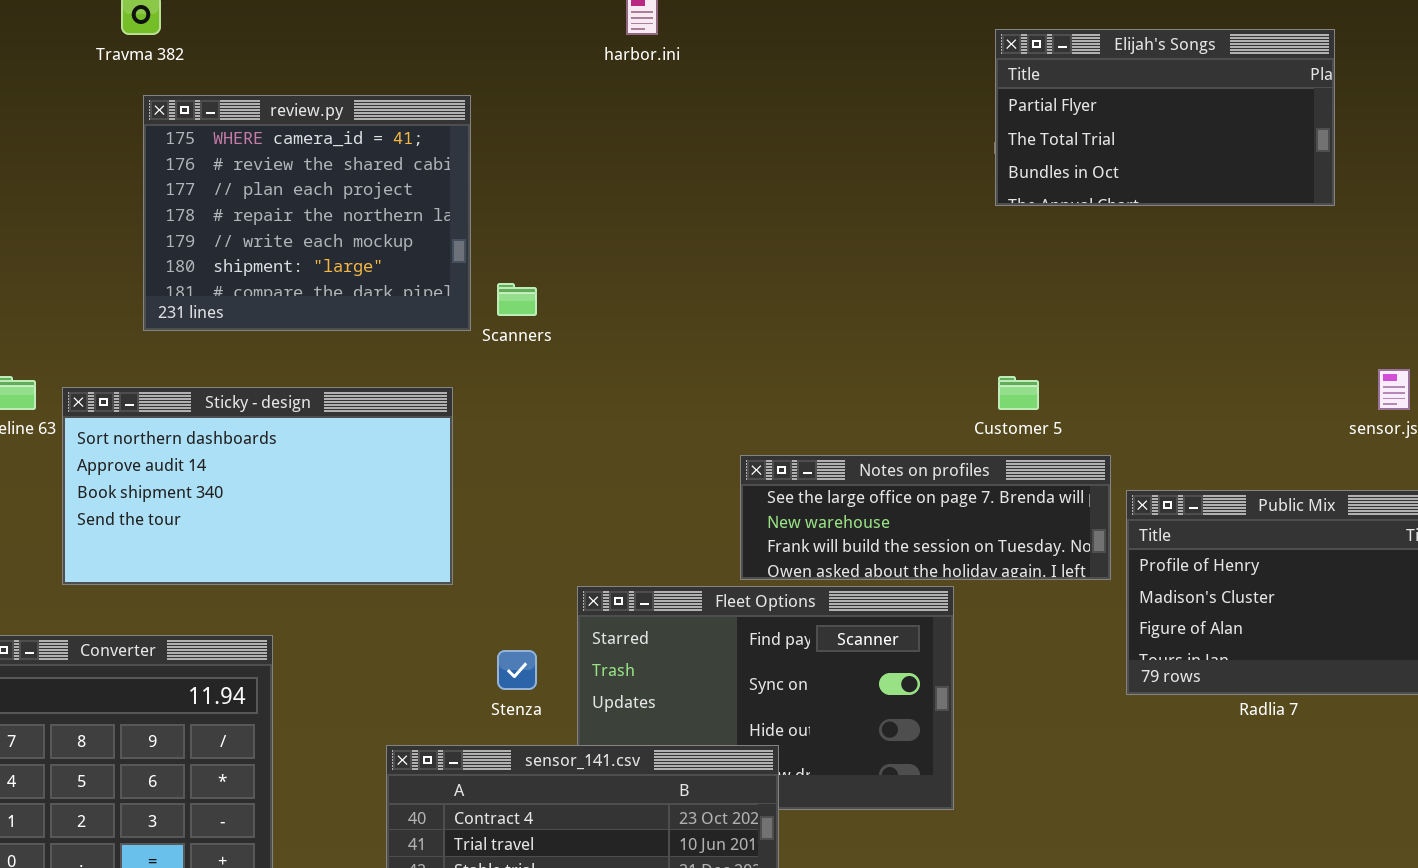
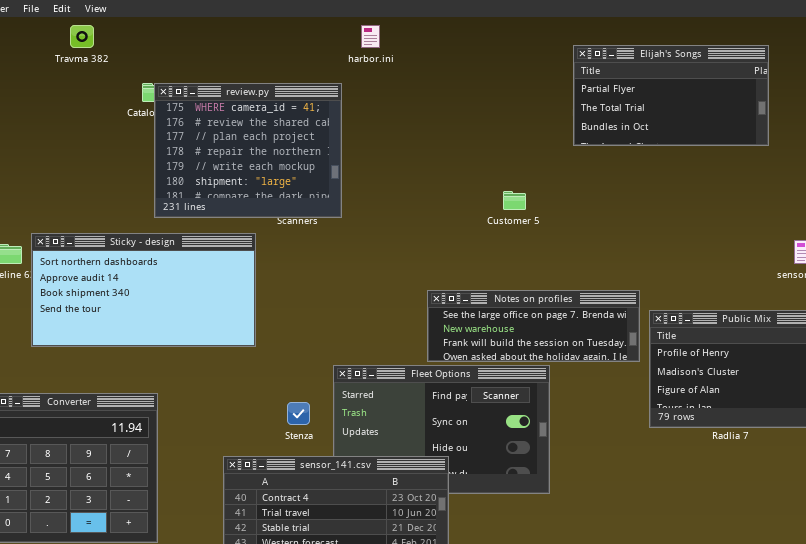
review.py: [143,95,471,331] -> [154,83,342,218], moved
Customer 5: [998,376,1039,410] -> [503,191,526,210], moved
Sticky - design: [62,387,453,585] -> [31,233,256,347], moved

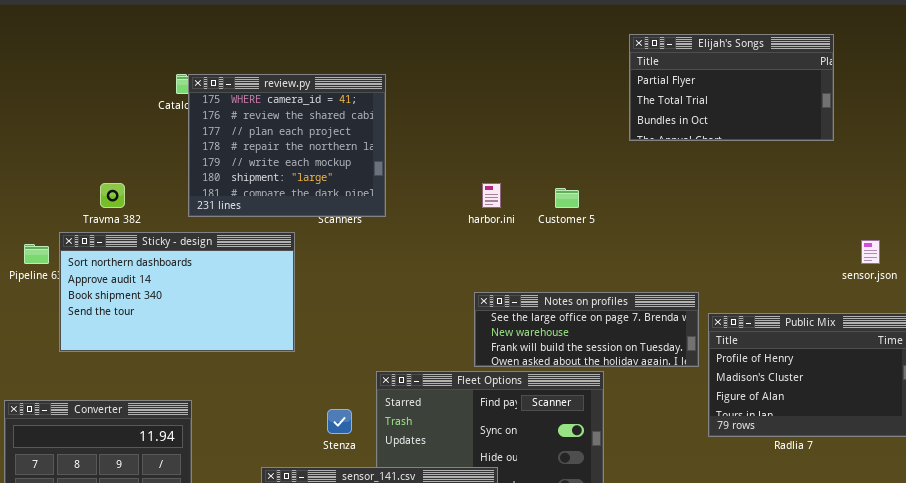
Travma 382: [70,25,94,48] -> [100,183,125,208], moved
harbor.ini: [361,25,380,48] -> [482,183,501,208], moved

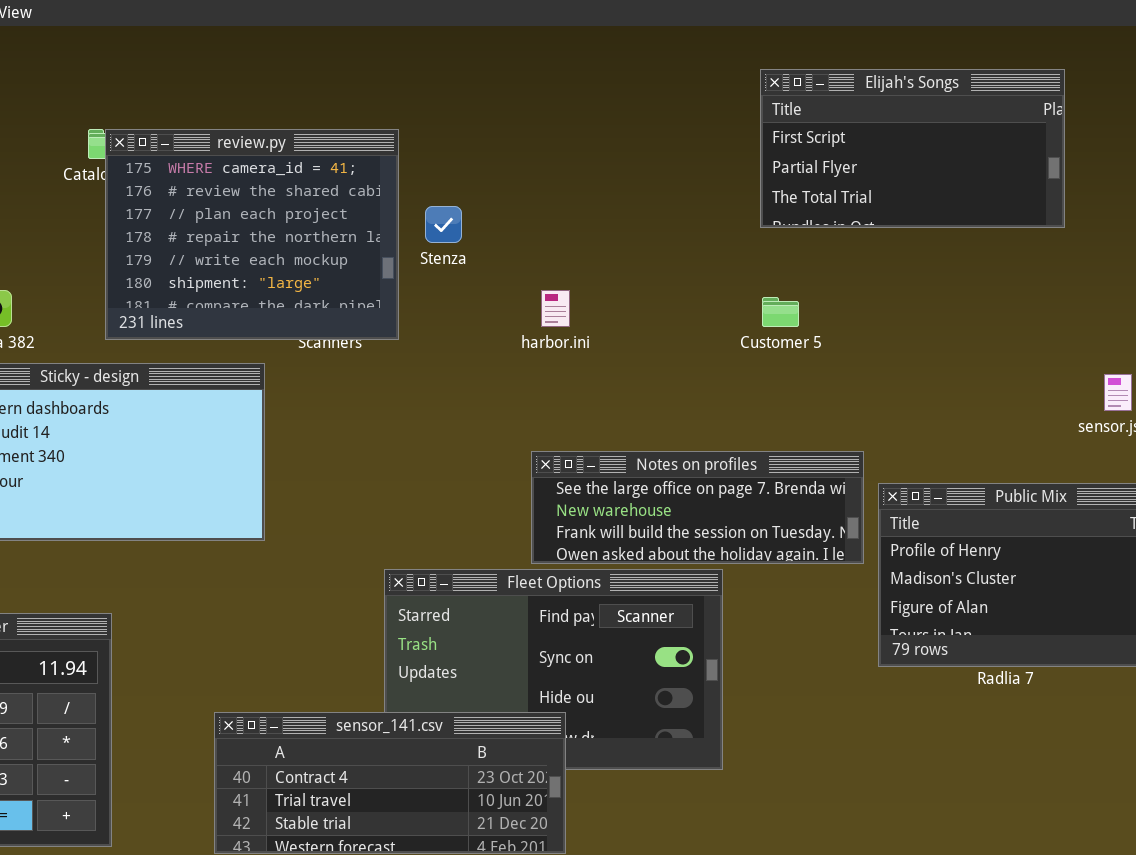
Elijah's Songs: [629,34,834,141] -> [760,69,1065,228], scrolled up 1 row
Customer 5: [555,188,579,208] -> [762,297,799,327], moved
Stenza: [327,409,352,434] -> [425,206,462,243], moved

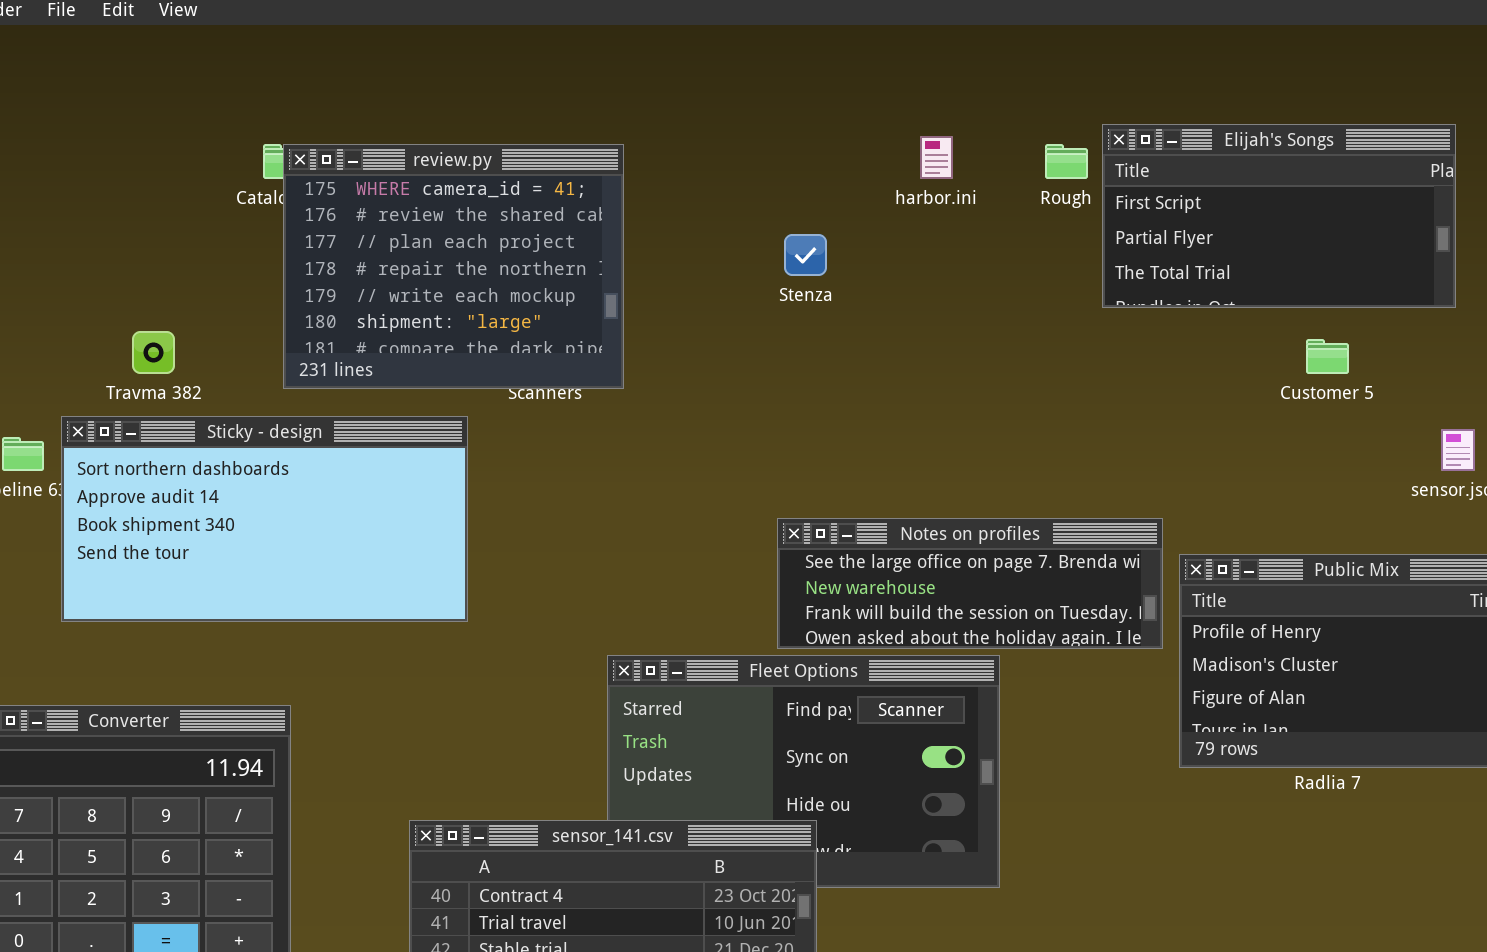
Elijah's Songs: [760,69,1065,228] -> [1102,124,1456,308], moved
Stenza: [425,206,462,243] -> [784,234,827,276], moved
harbor.ini: [541,290,570,327] -> [920,136,953,179], moved
Customer 5: [762,297,799,327] -> [1306,339,1349,374], moved

